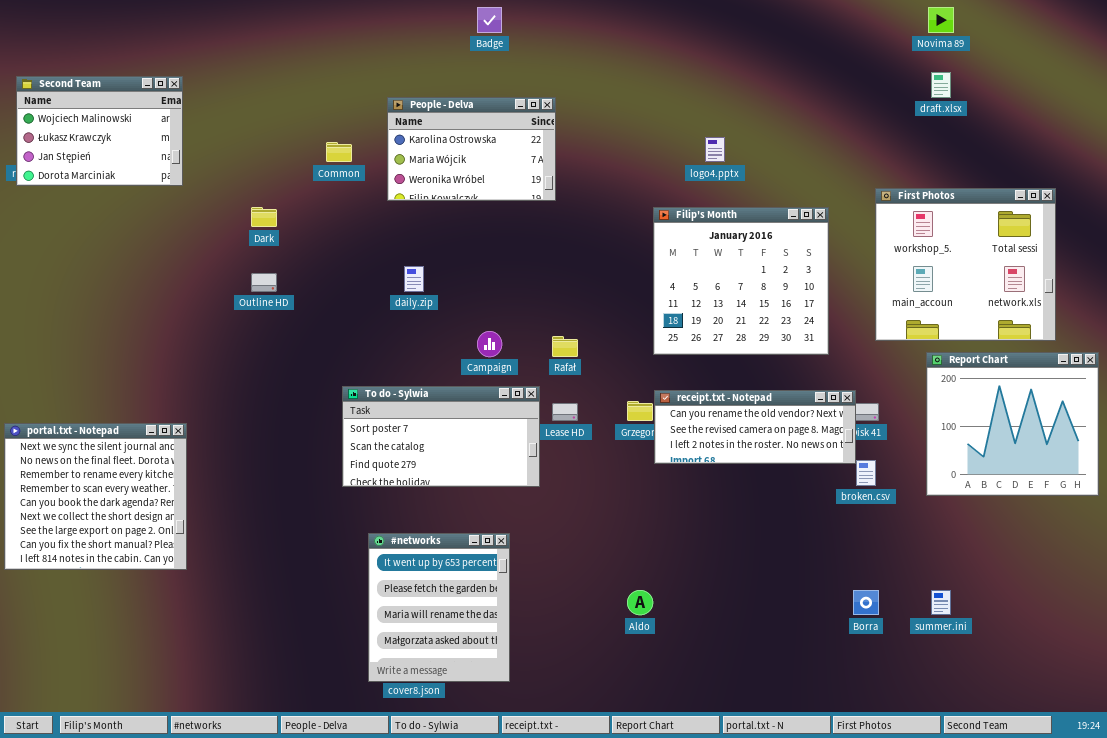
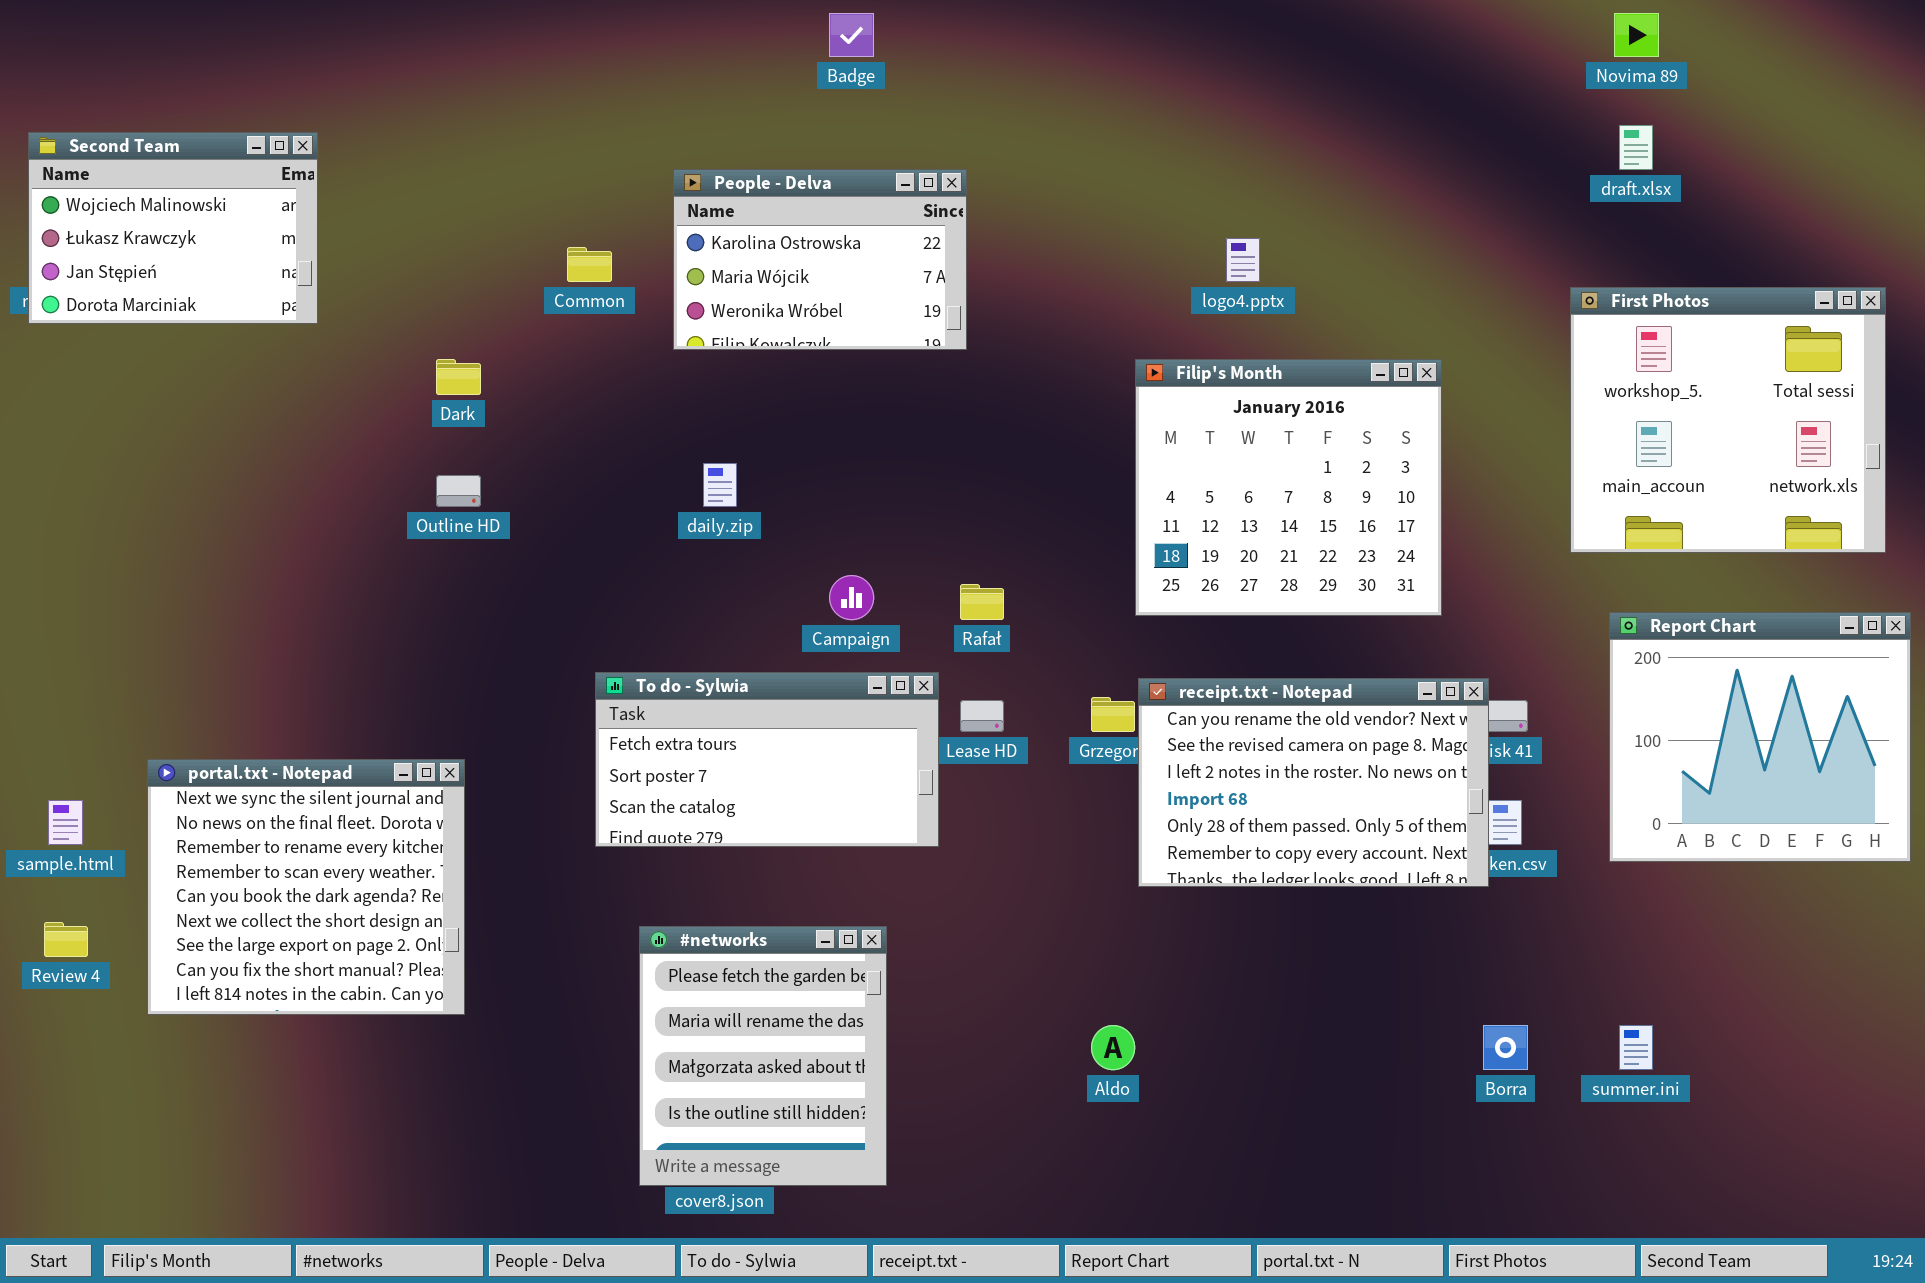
First Photos: [875,188,1056,341] -> [1570,287,1886,553], moved
To do - Sylwia: [342,386,540,487] -> [595,672,939,847], scrolled up 1 row
receipt.txt - Notepad: [654,390,856,464] -> [1138,678,1489,887], resized
portal.txt - Notepad: [4,423,187,570] -> [147,759,465,1015], moved
#networks: [368,533,510,682] -> [639,926,887,1186], scrolled down 1 row

